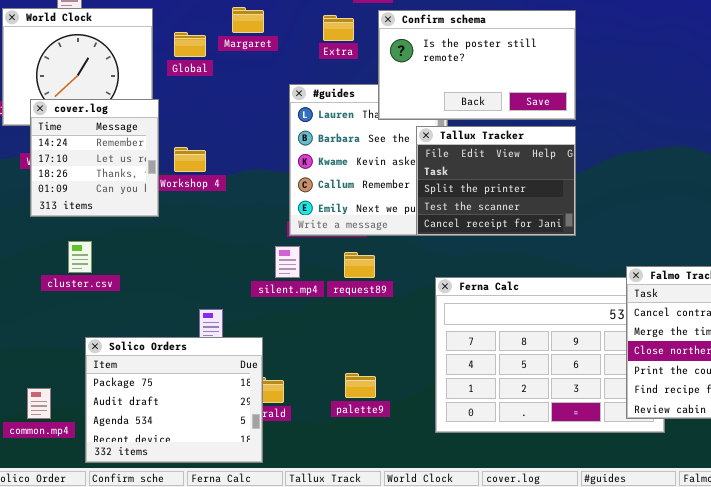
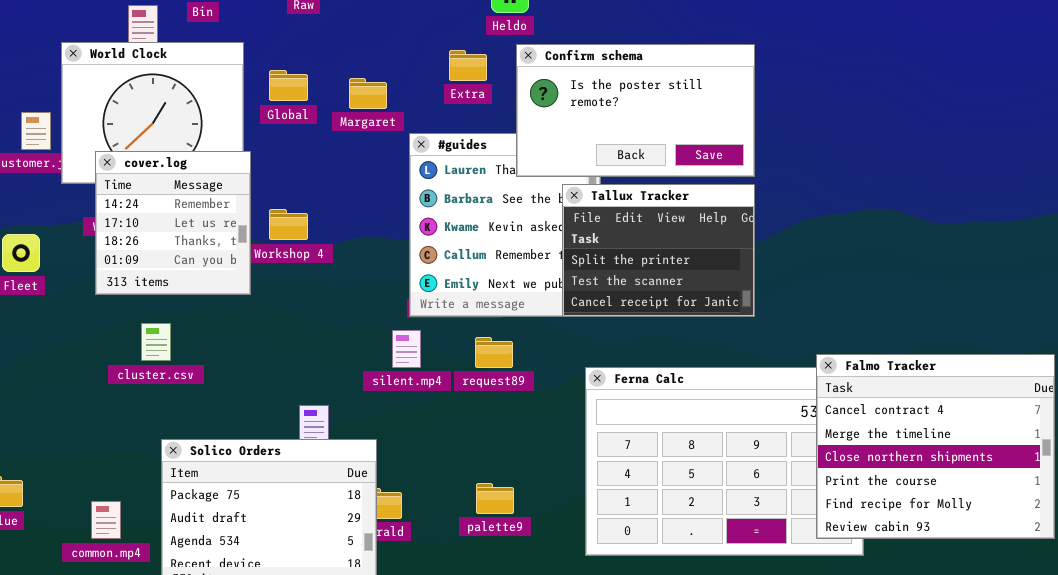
Margaret: [232,7,264,33] -> [349,78,387,109], moved

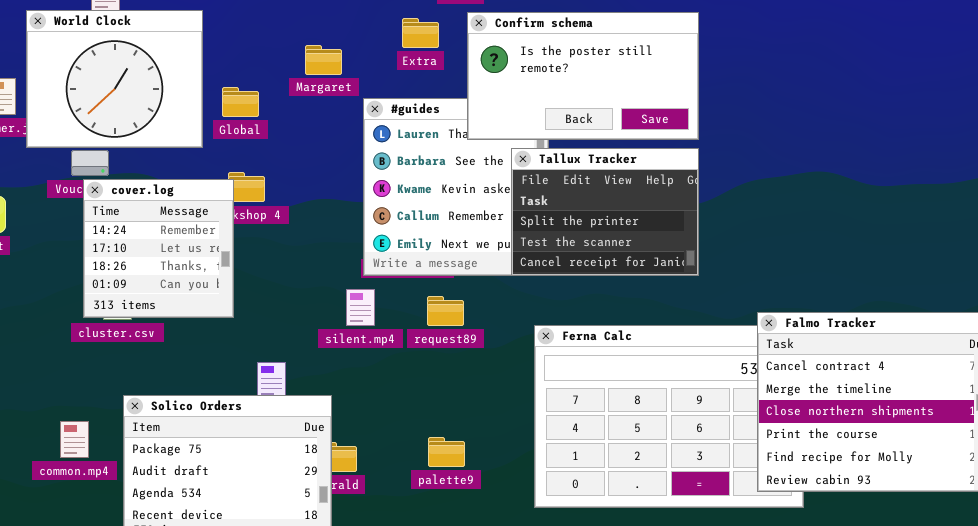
Global: [269,70,308,101] -> [222,87,259,117], moved
cover.log: [95,151,251,295] -> [83,179,234,318], moved
common.mp4: [91,501,121,539] -> [60,421,89,458], moved

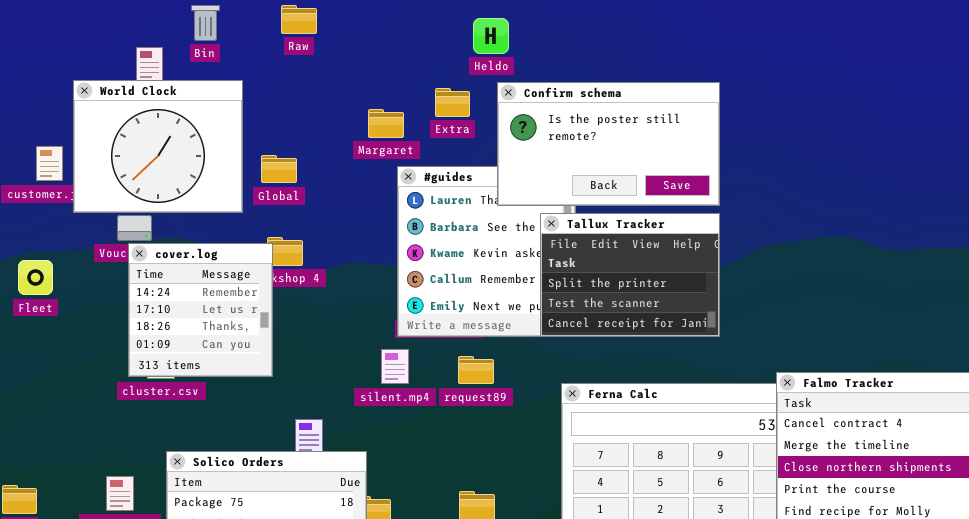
Margaret: [305,45,342,75] -> [368,109,404,138], moved

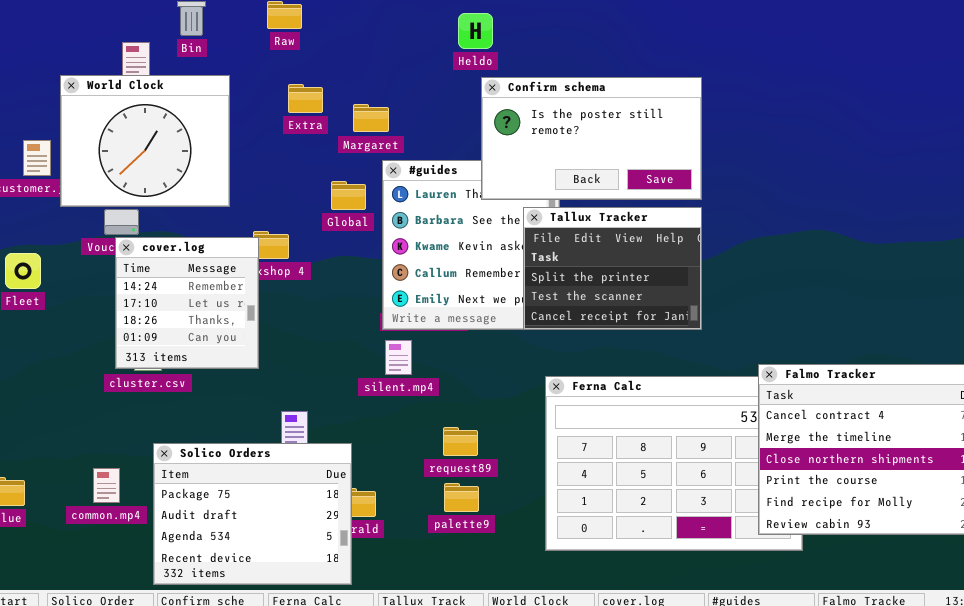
Extra: [435,88,470,117] -> [288,84,323,113], moved
Global: [261,155,297,183] -> [331,181,366,210], moved
silent.mp4: [381,349,409,384] -> [385,340,412,375], moved
request89: [458,356,494,384] -> [443,427,478,456], moved

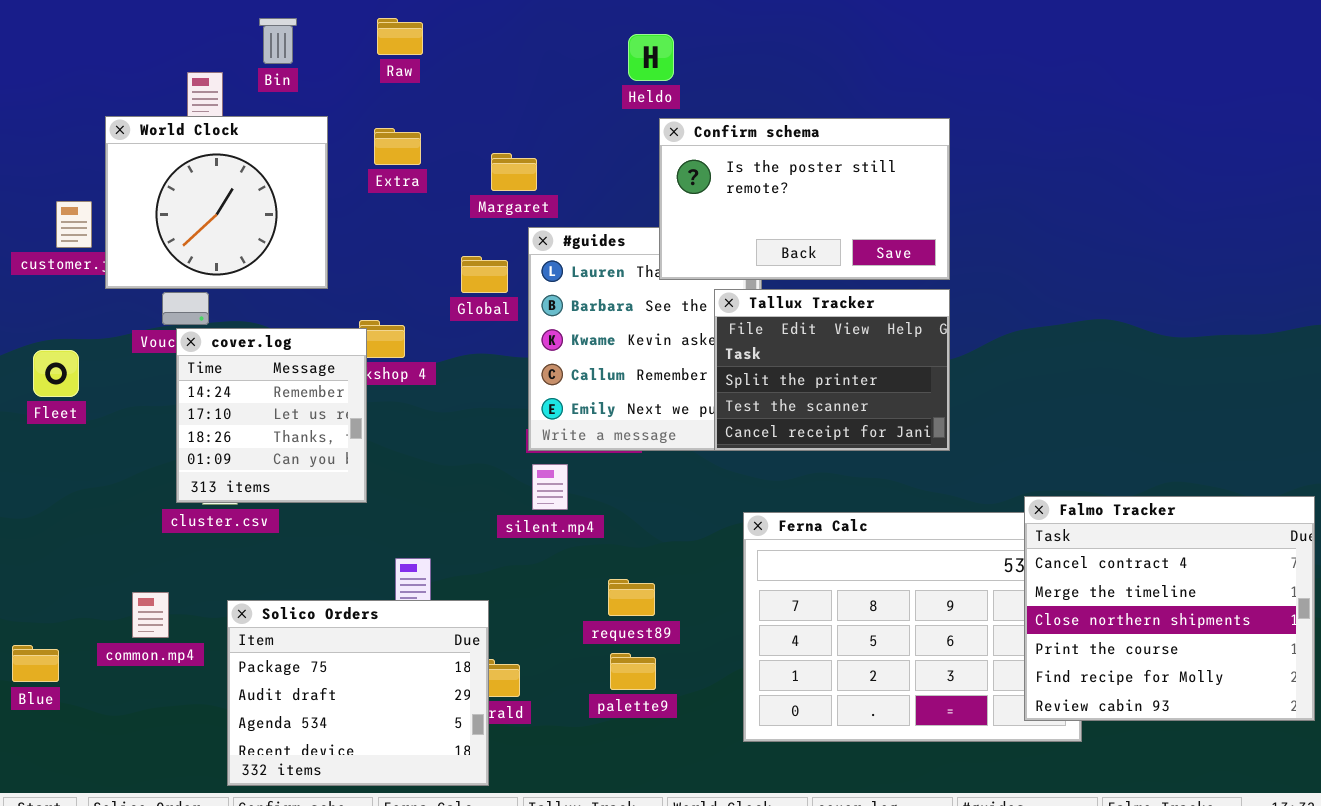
Extra: [288,84,323,113] -> [374,128,421,165], moved
common.mp4: [93,468,120,503] -> [132,592,169,638], moved

